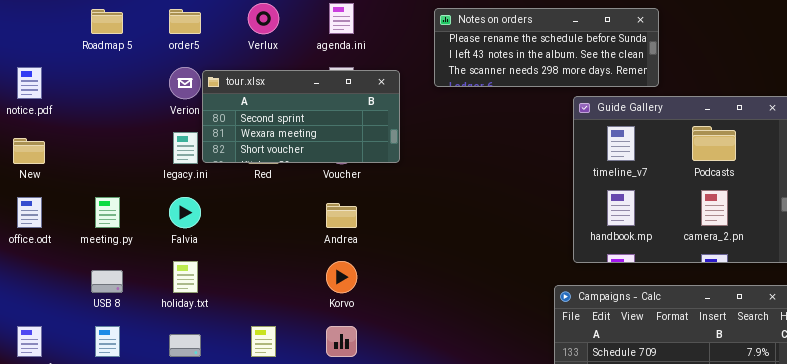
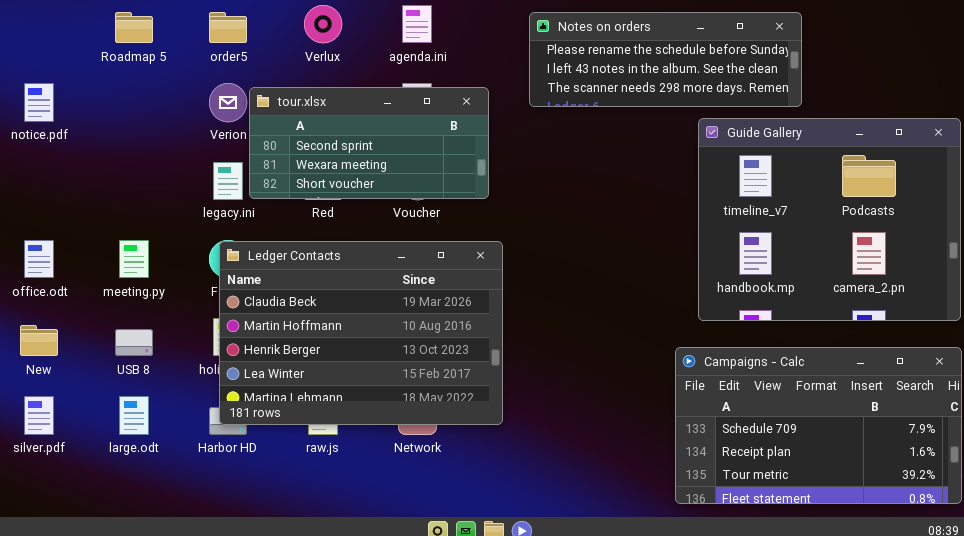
New: [13,138,45,164] -> [20,325,58,356], moved
Ledger Contacts: none -> [219,241,503,425], opened

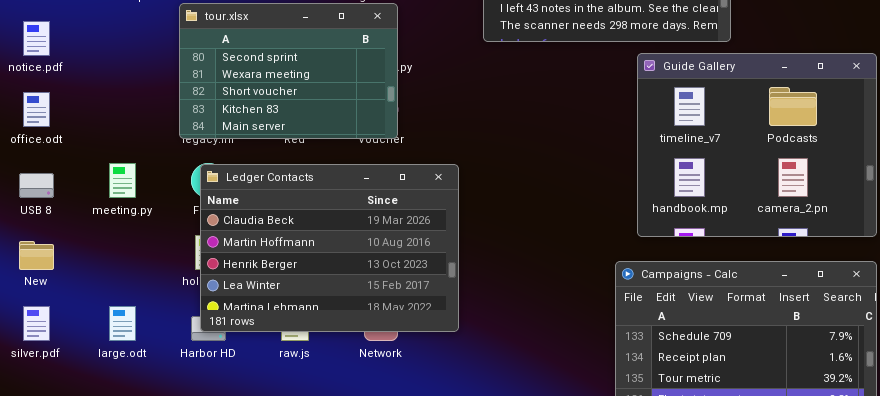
tour.xlsx: [249,87,489,199] -> [179,3,398,139], moved, resized
office.odt: [24,240,54,278] -> [23,92,50,127], moved
USB 8: [115,329,153,356] -> [19,173,54,198], moved

